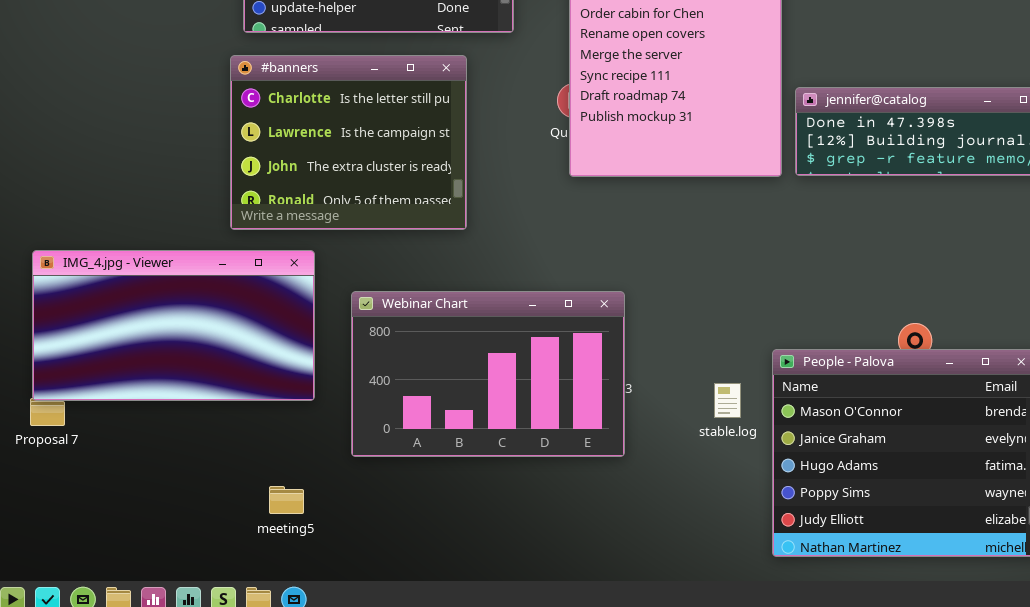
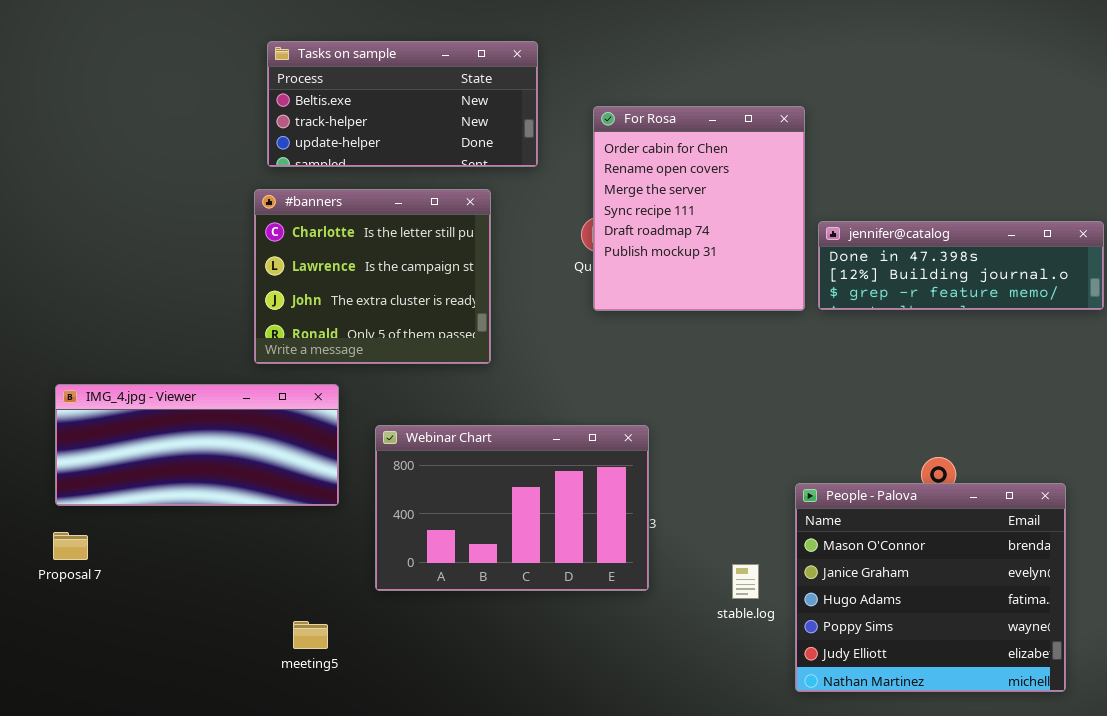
IMG_4.jpg - Viewer: [32,250,315,401] -> [55,384,339,506], resized
stable.log: [714,383,741,418] -> [732,564,759,599], moved

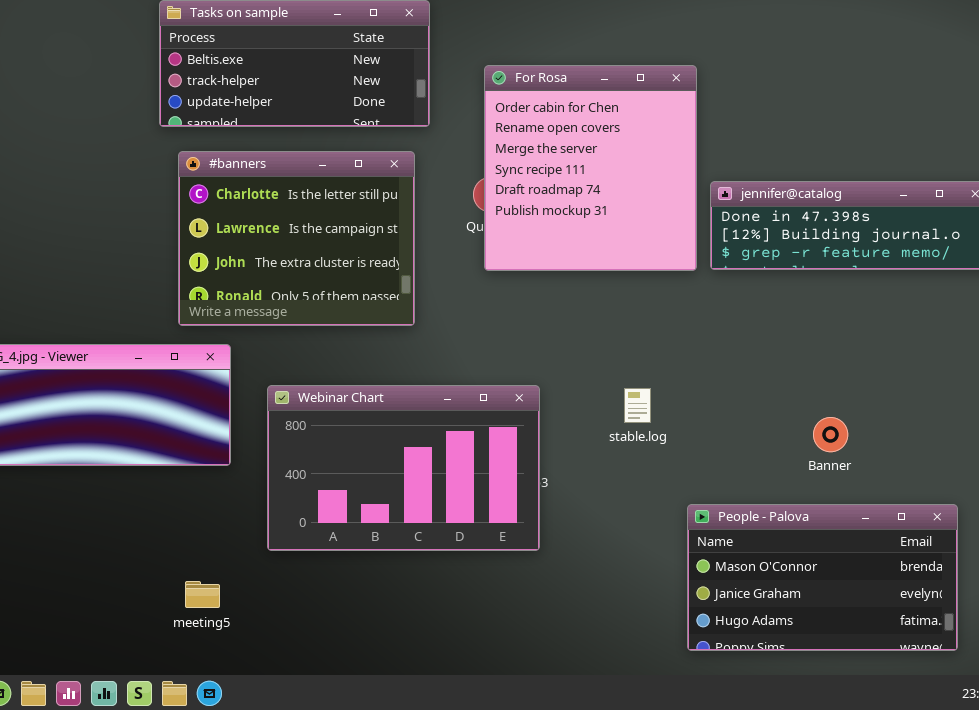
#banners: [254,189,491,364] -> [178,151,415,326], moved
People - Palova: [795,483,1066,692] -> [687,504,958,651], resized
stable.log: [732,564,759,599] -> [624,388,651,423], moved

